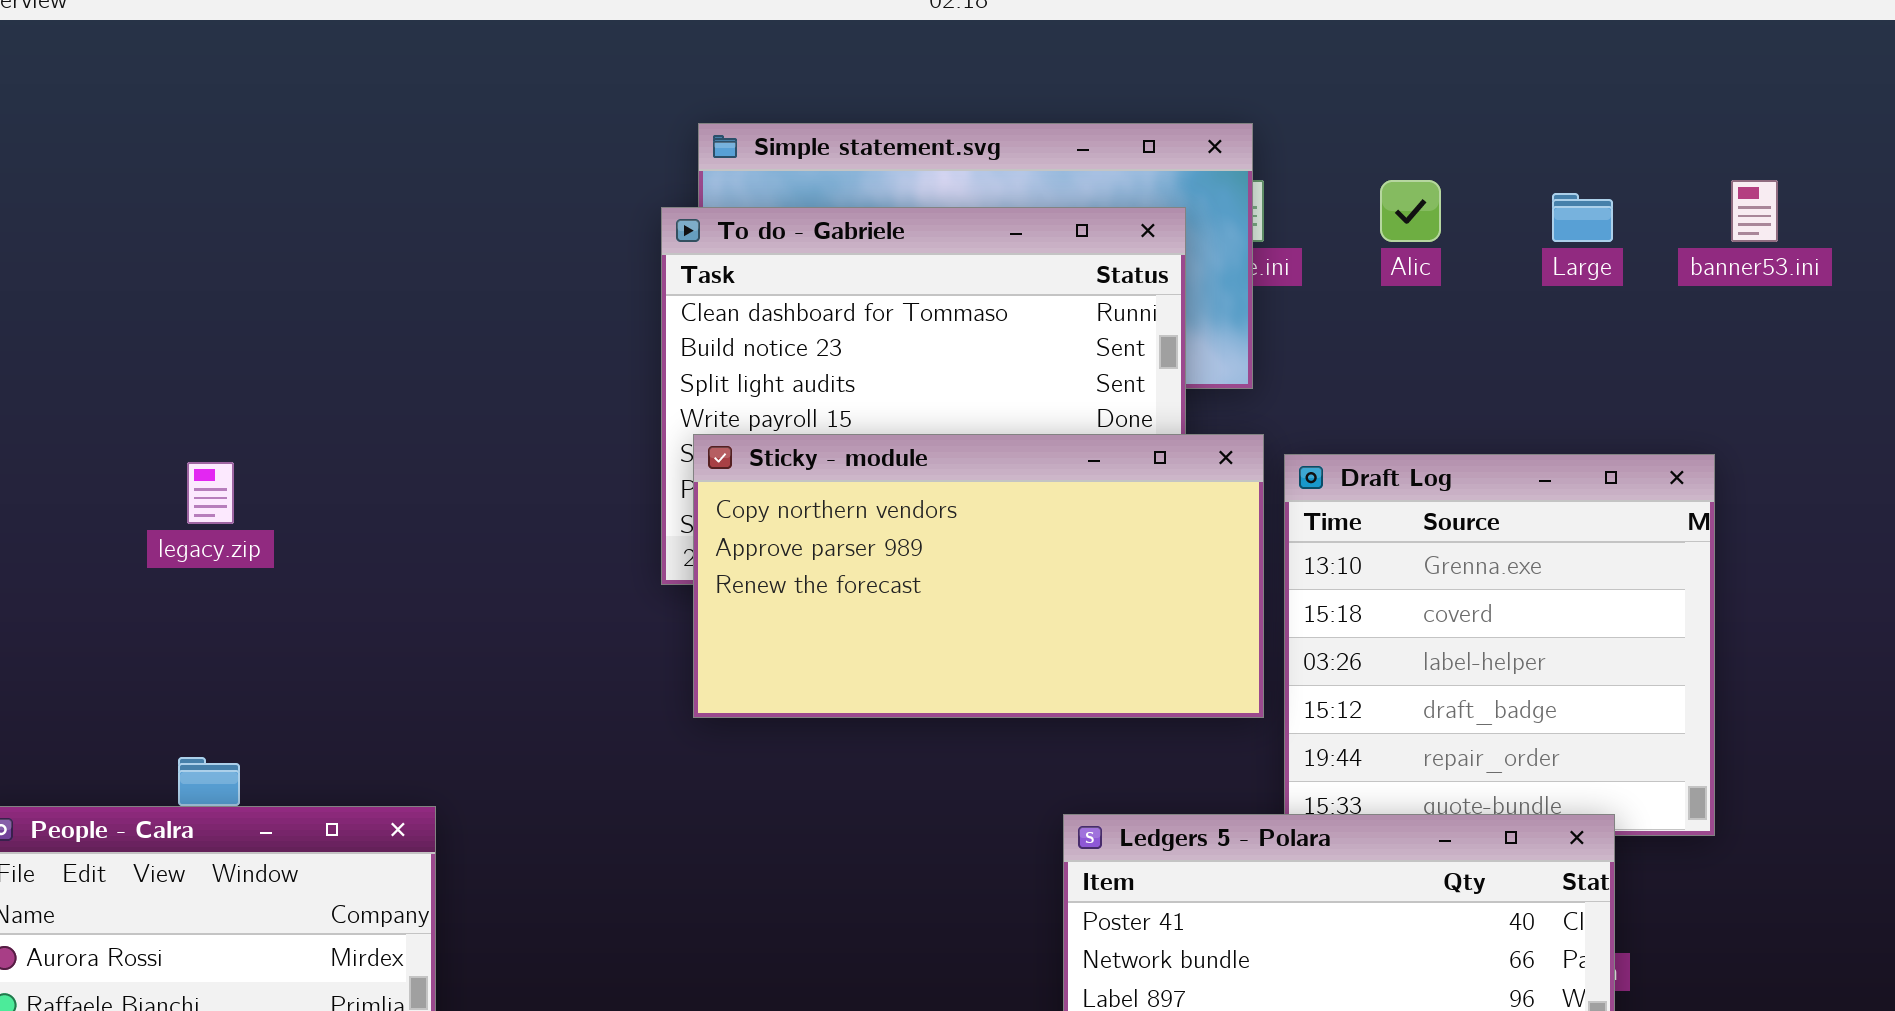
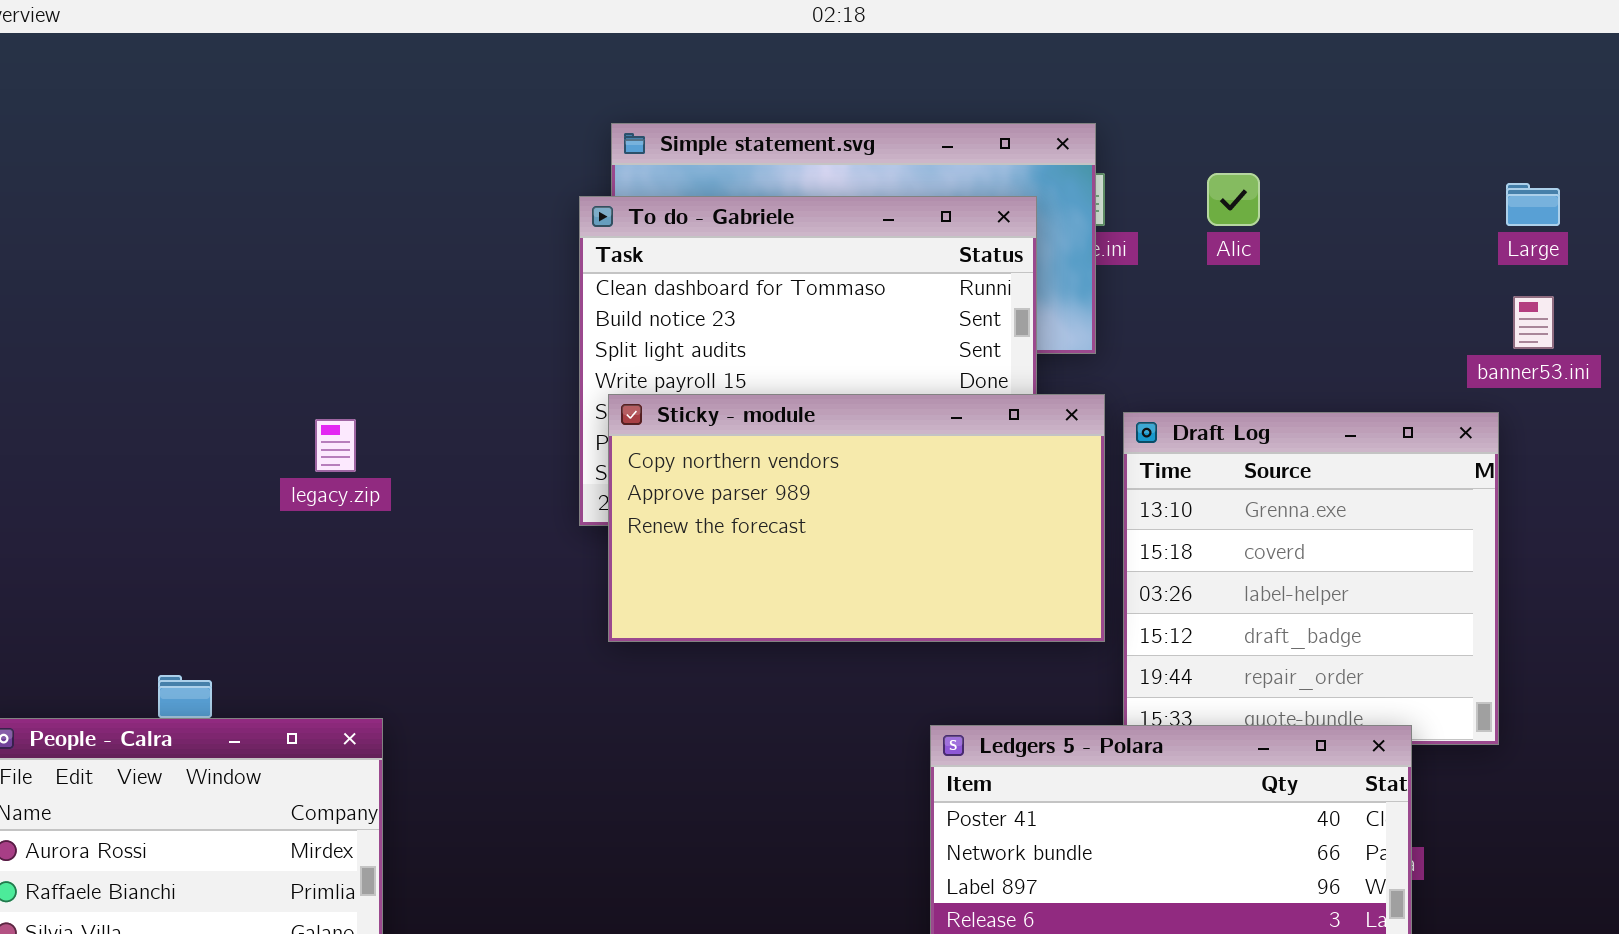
banner53.ini: [1731,180,1778,242] -> [1513,296,1554,349], moved
Large: [1552,193,1613,242] -> [1506,183,1560,226], moved
legacy.zip: [187,462,234,524] -> [315,419,356,472], moved

